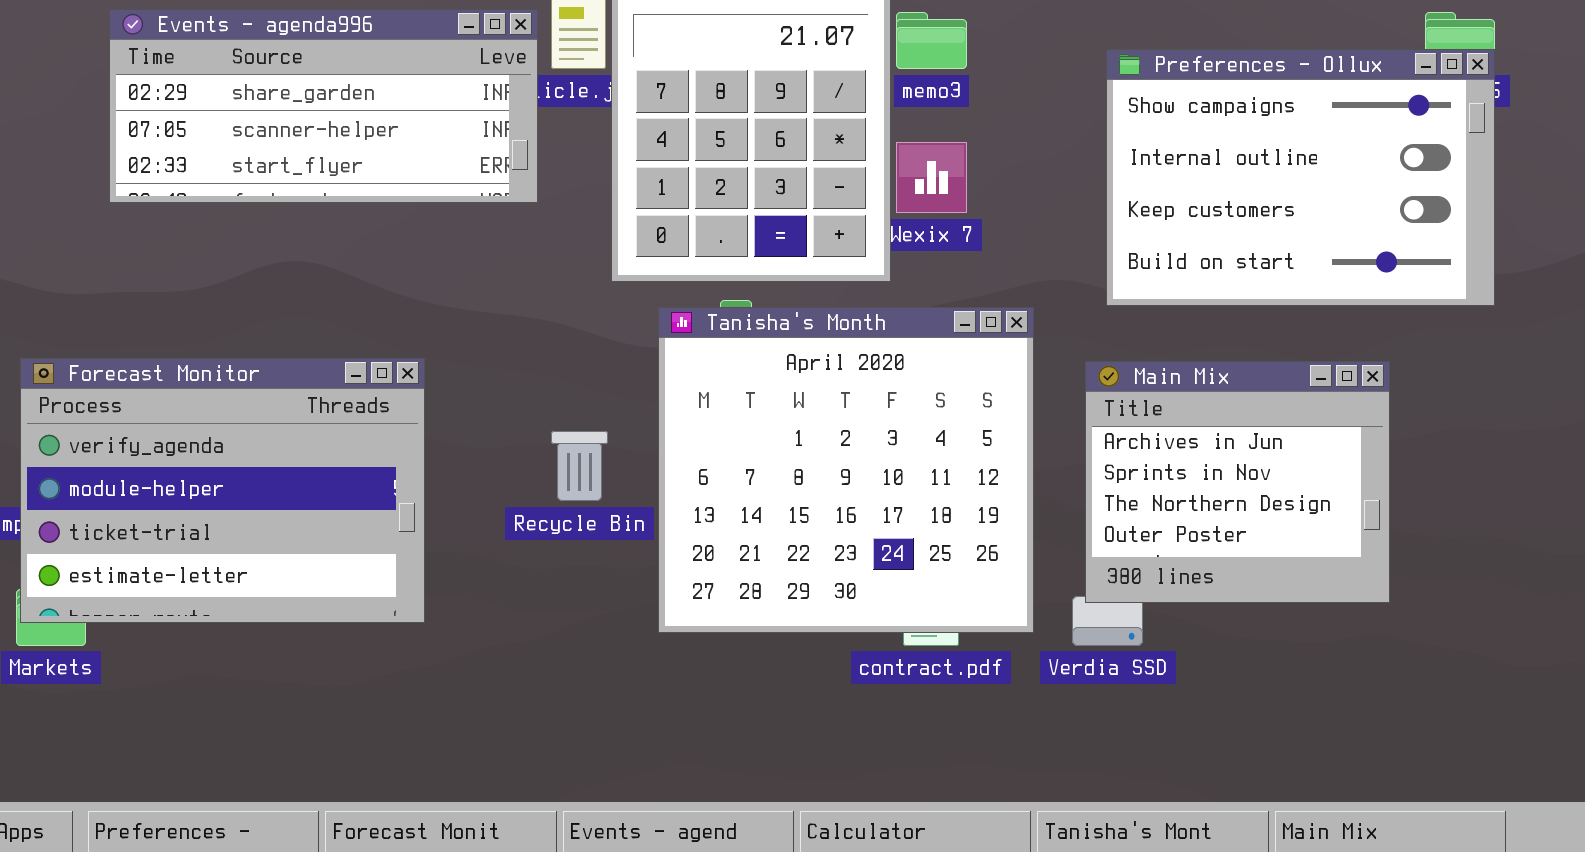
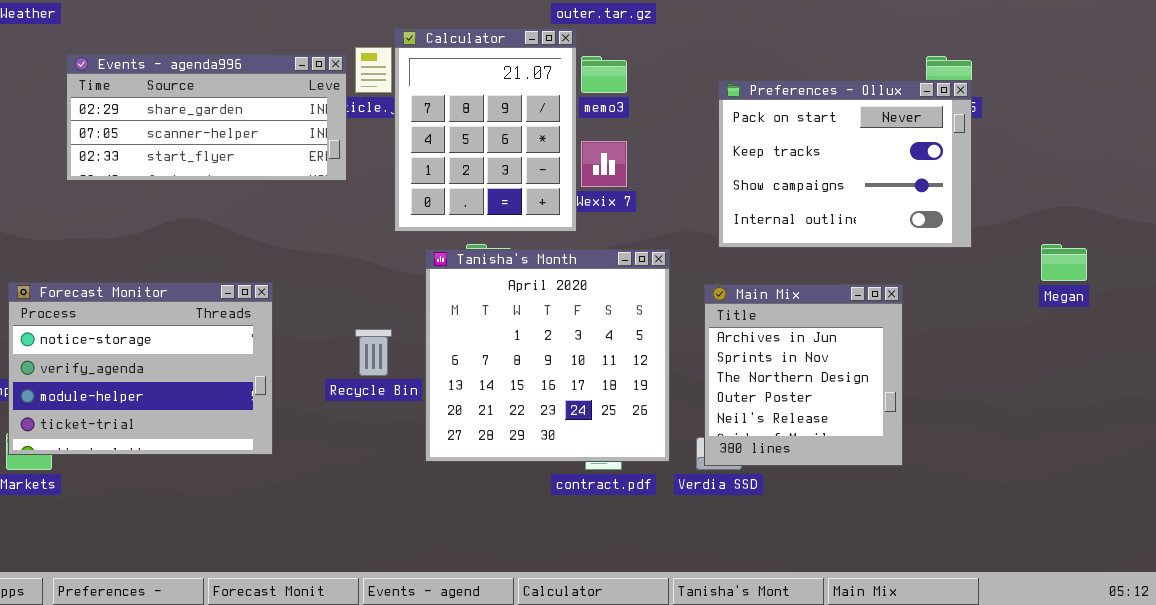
Preferences - Ollux: [1106,49,1495,306] -> [718,80,972,248], scrolled up 2 rows
Forecast Monitor: [20,358,425,623] -> [8,282,273,455], scrolled up 1 row
Main Mix: [1085,361,1390,603] -> [704,284,903,466], resized

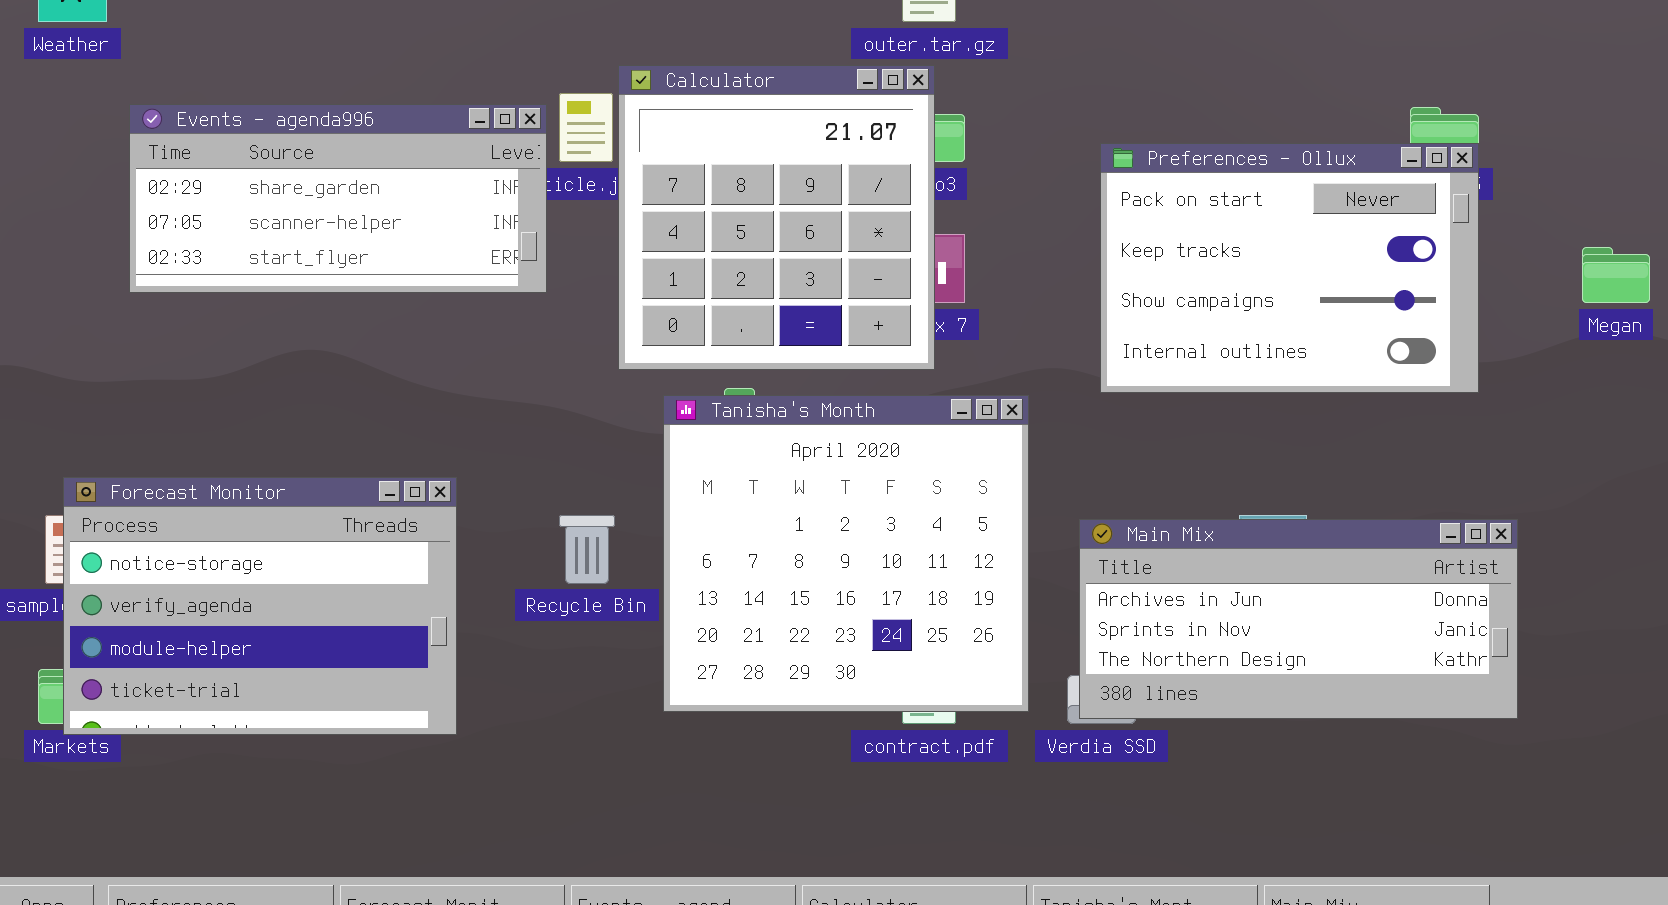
Calculator: [394,28,577,232] -> [618,65,935,370], resized
Megan: [1041,244,1087,281] -> [1582,247,1650,303], moved
Forecast Monitor: [8,282,273,455] -> [63,477,457,735], moved
Main Mix: [704,284,903,466] -> [1079,519,1518,719], resized

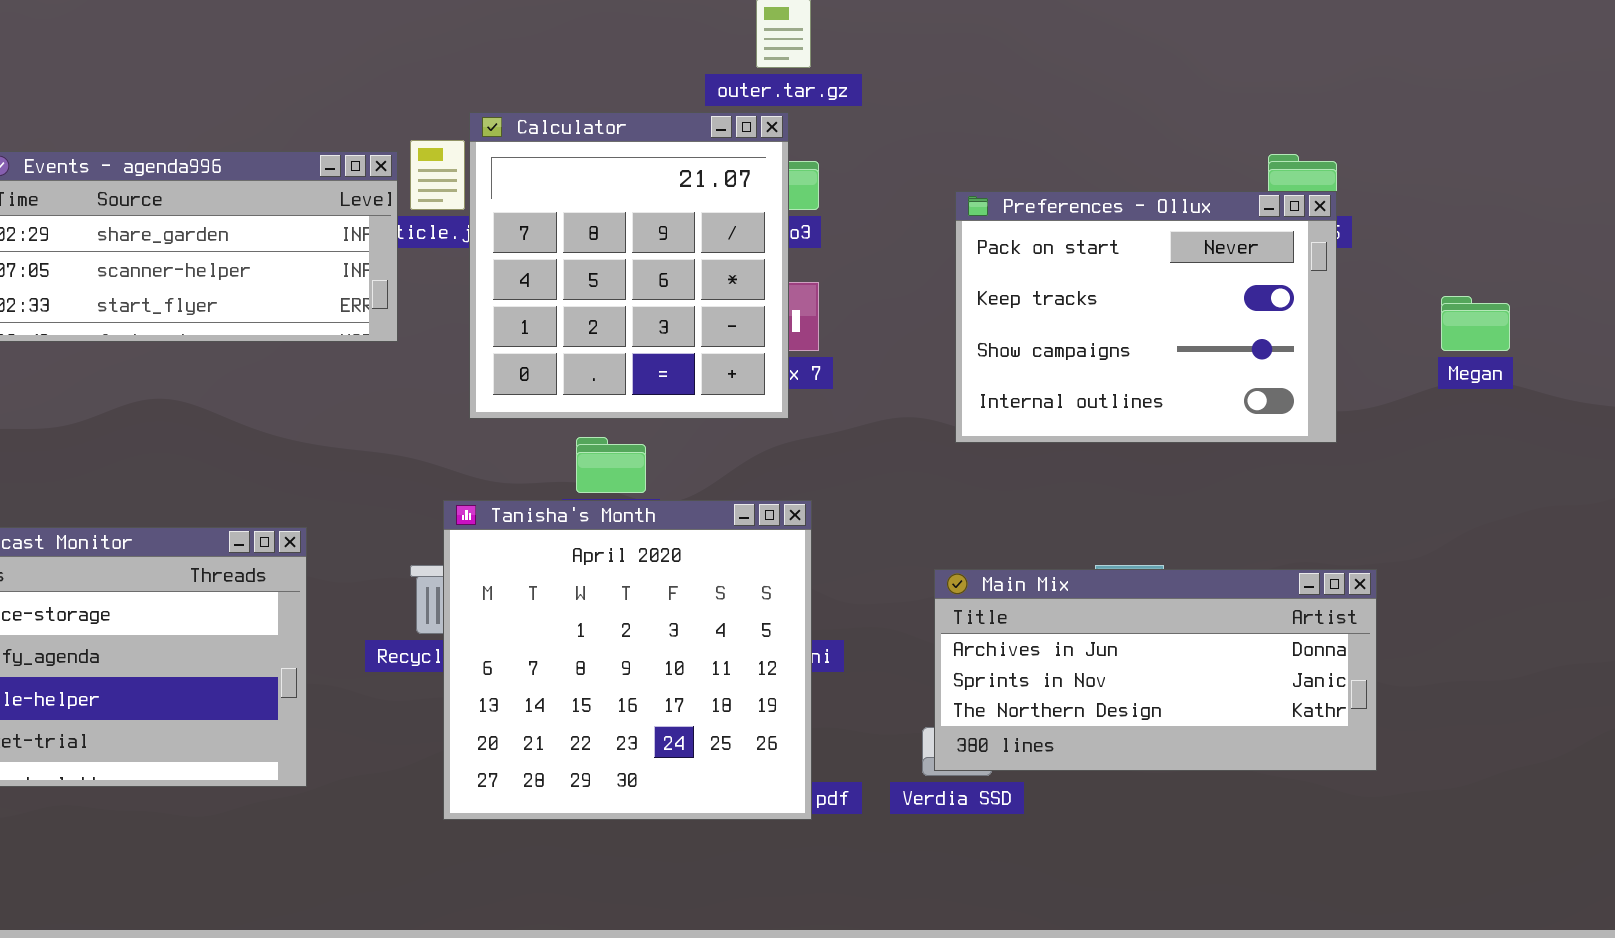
Tanisha's Month: [663,395,1029,712] -> [443,500,812,820], moved

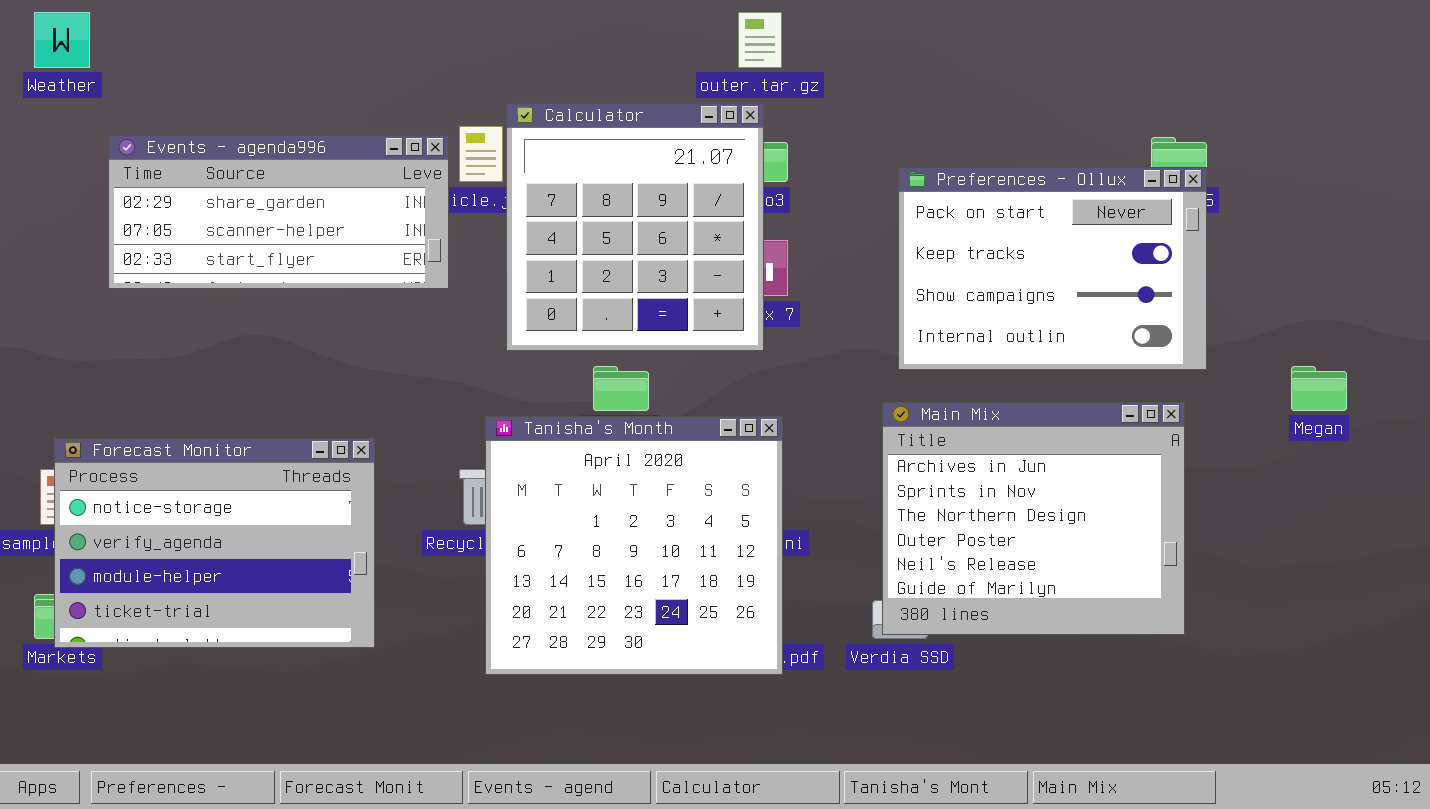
Megan: [1441,296,1510,351] -> [1291,366,1347,411], moved
Main Mix: [934,569,1377,771] -> [882,402,1185,635], resized

